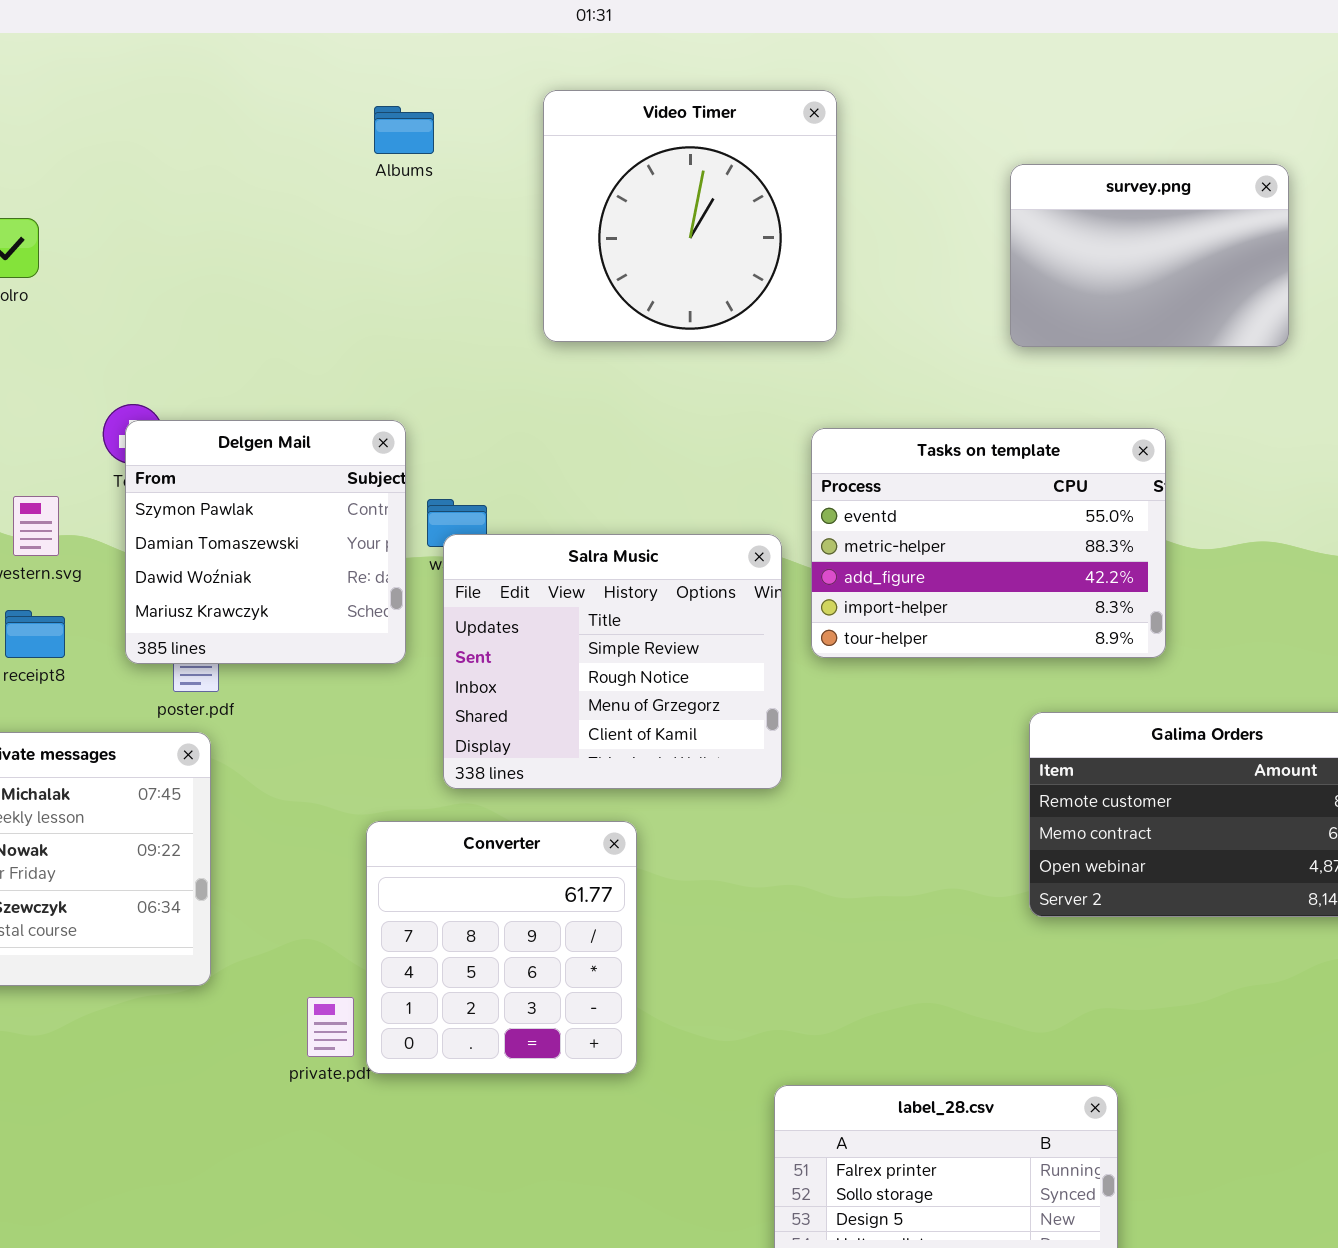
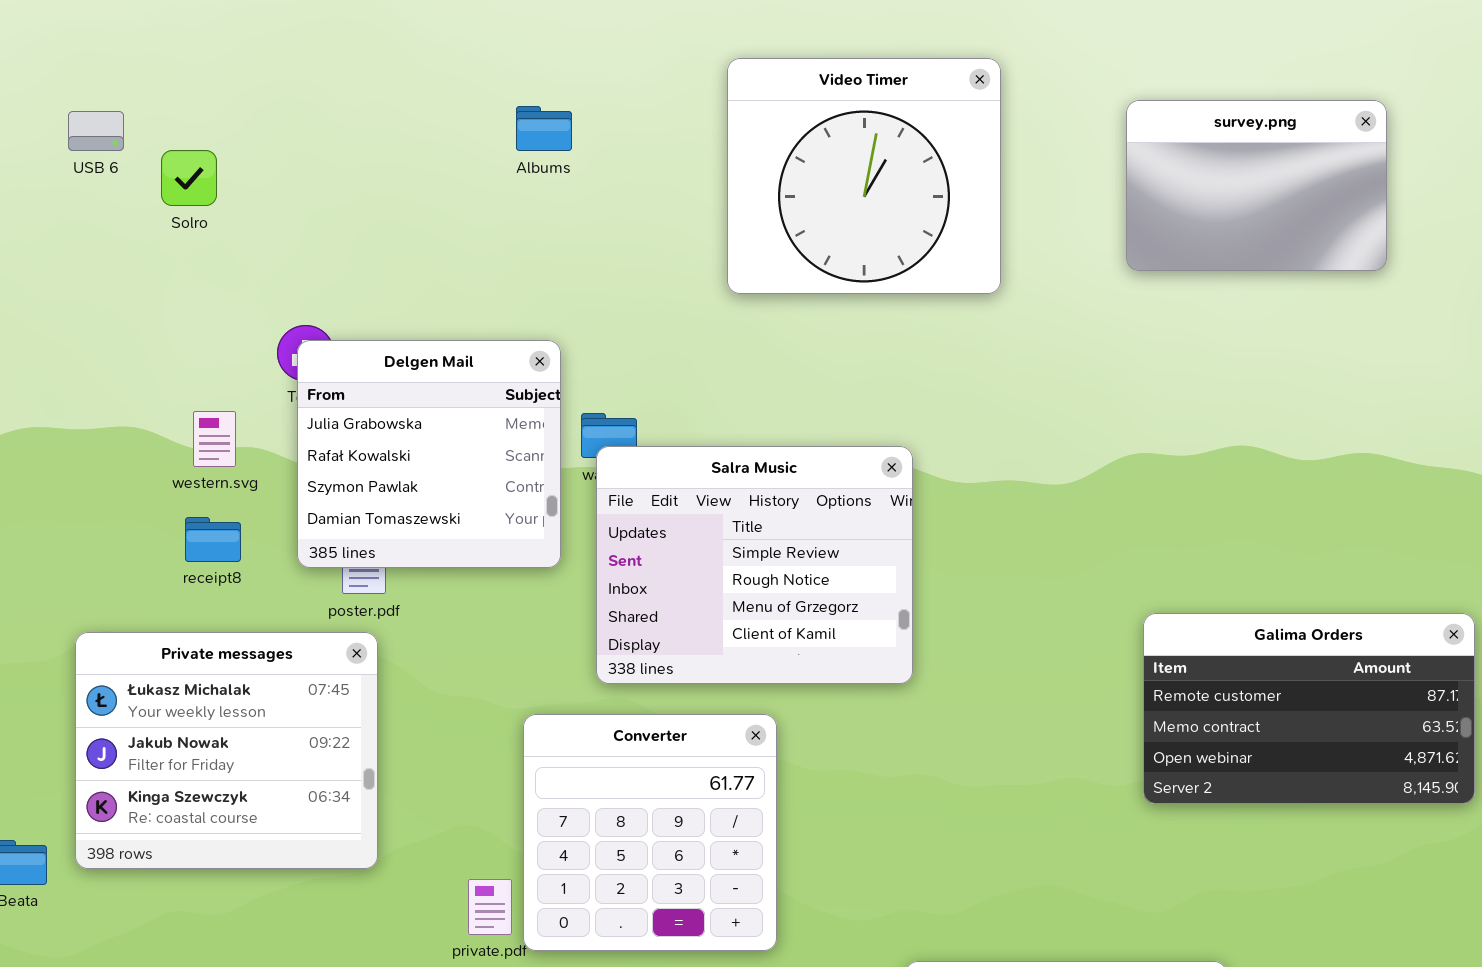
Video Timer: [543,90,837,342] -> [727,58,1001,294], moved
Albums: [374,106,434,154] -> [516,106,572,151], moved
Delgen Mail: [125,420,406,664] -> [297,340,561,568], scrolled up 2 rows
Tasks on template: [811,428,1166,658] -> none, closed

